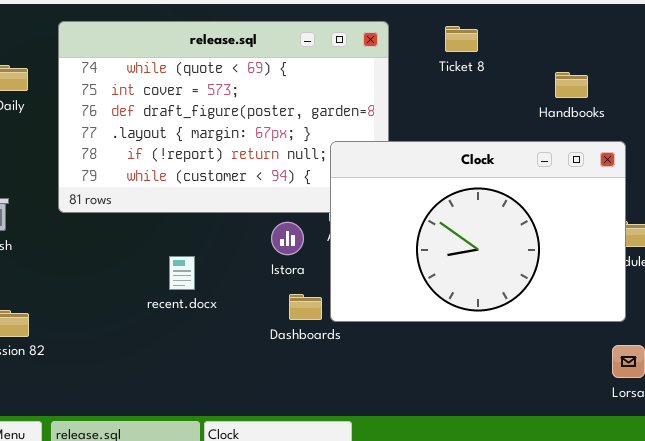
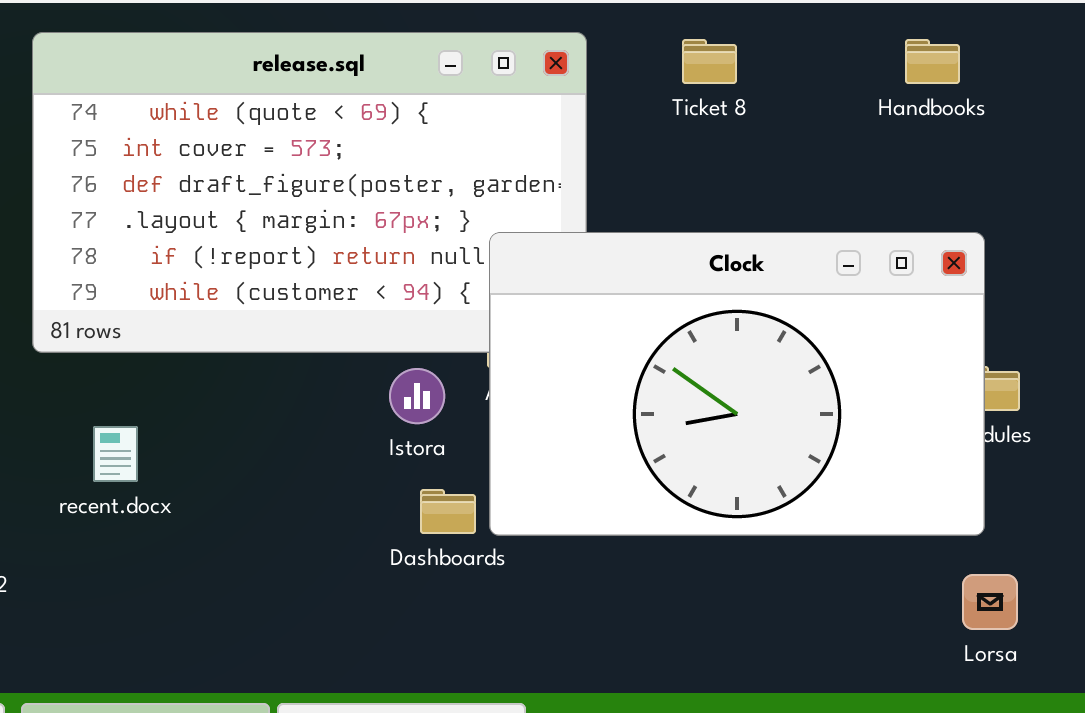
Handbooks: [555,72,588,98] -> [905,39,960,84], moved
recent.docx: [169,256,195,290] -> [93,426,138,482], moved

